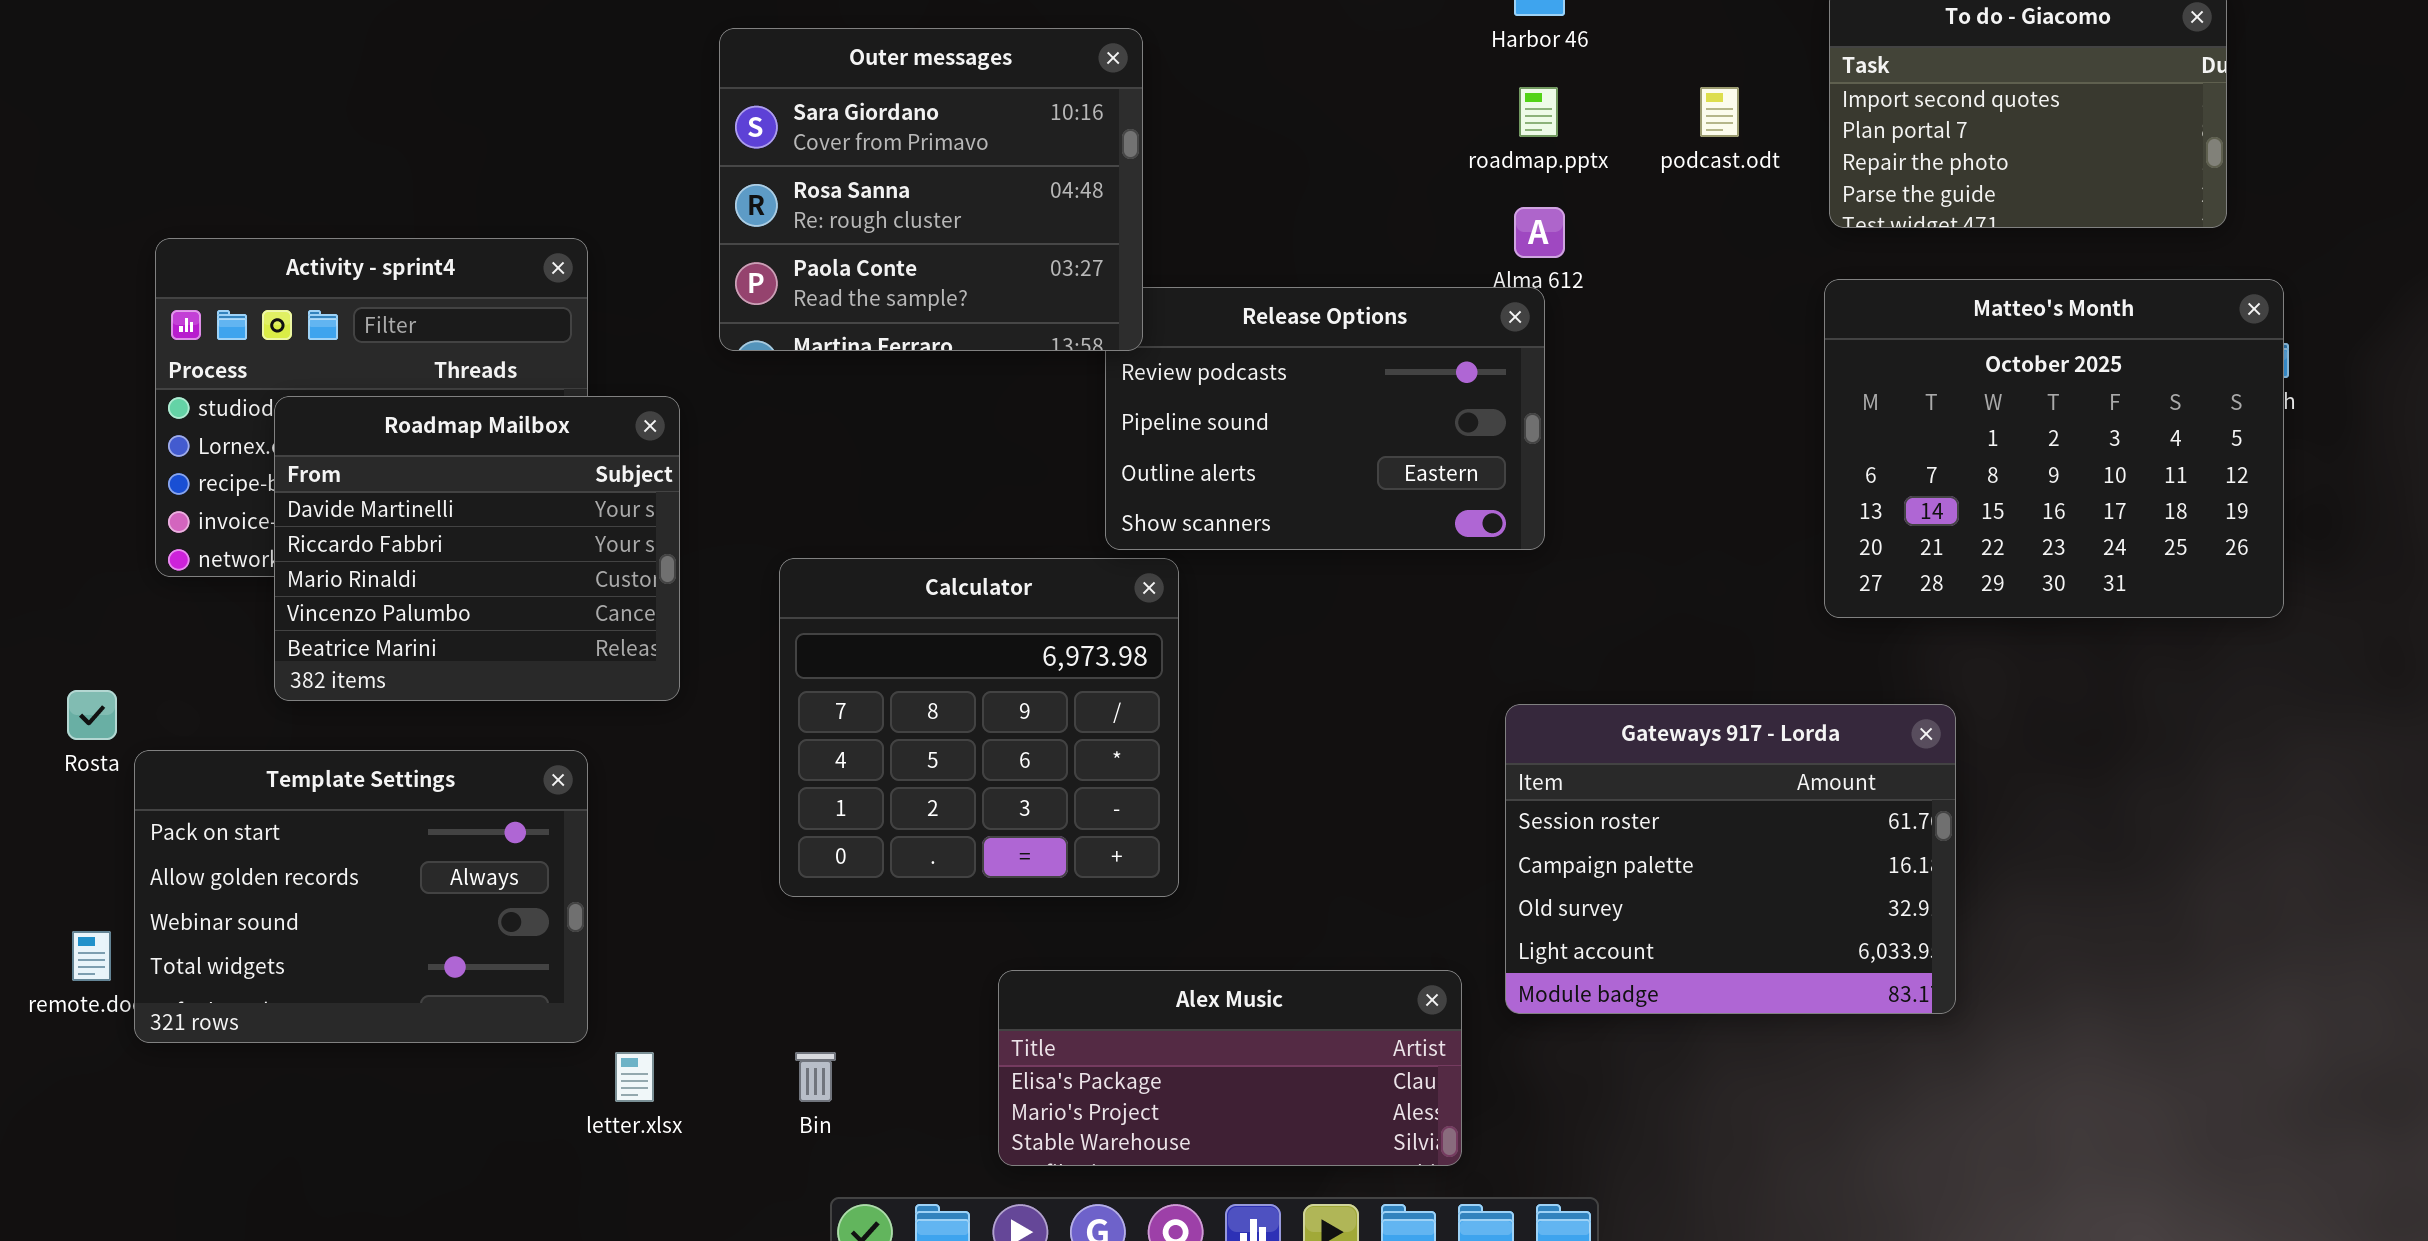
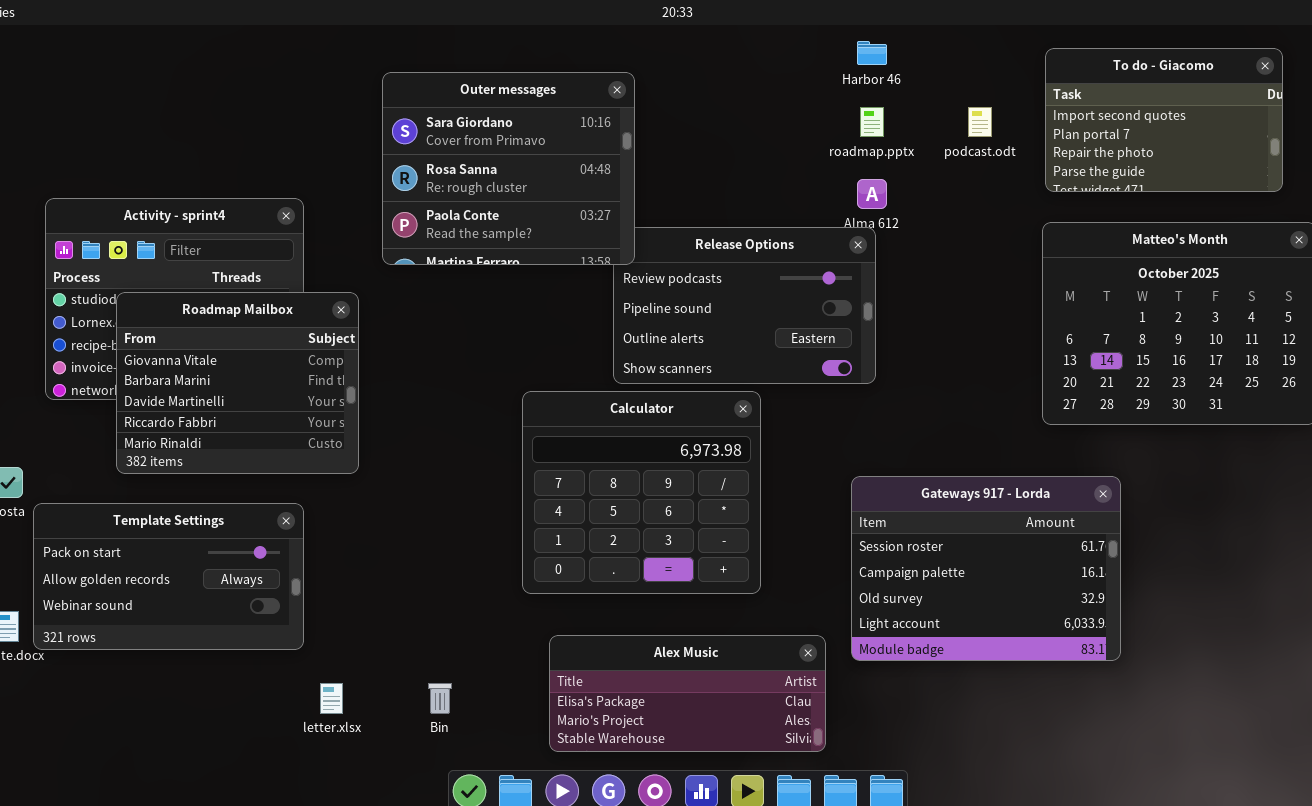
Roadmap Mailbox: [274,396,680,701] -> [116,292,359,474], scrolled up 2 rows
Calculator: [779,558,1179,897] -> [522,391,761,594], moved
Template Settings: [134,750,588,1043] -> [33,503,304,650], resized

